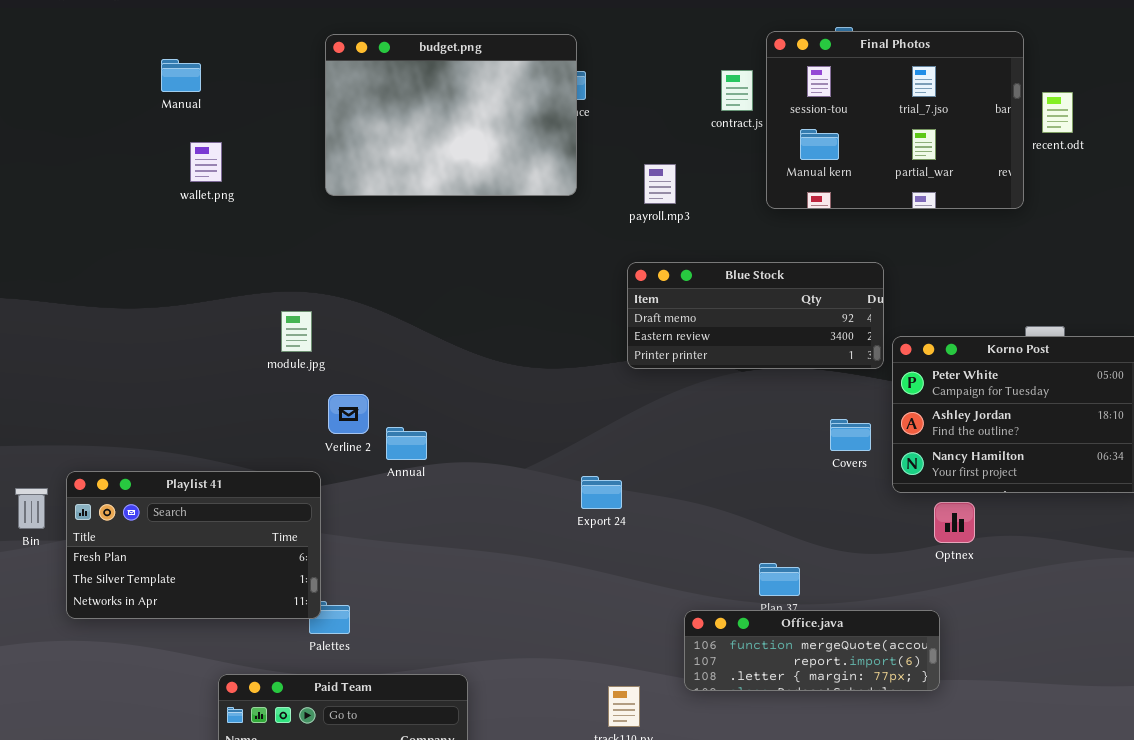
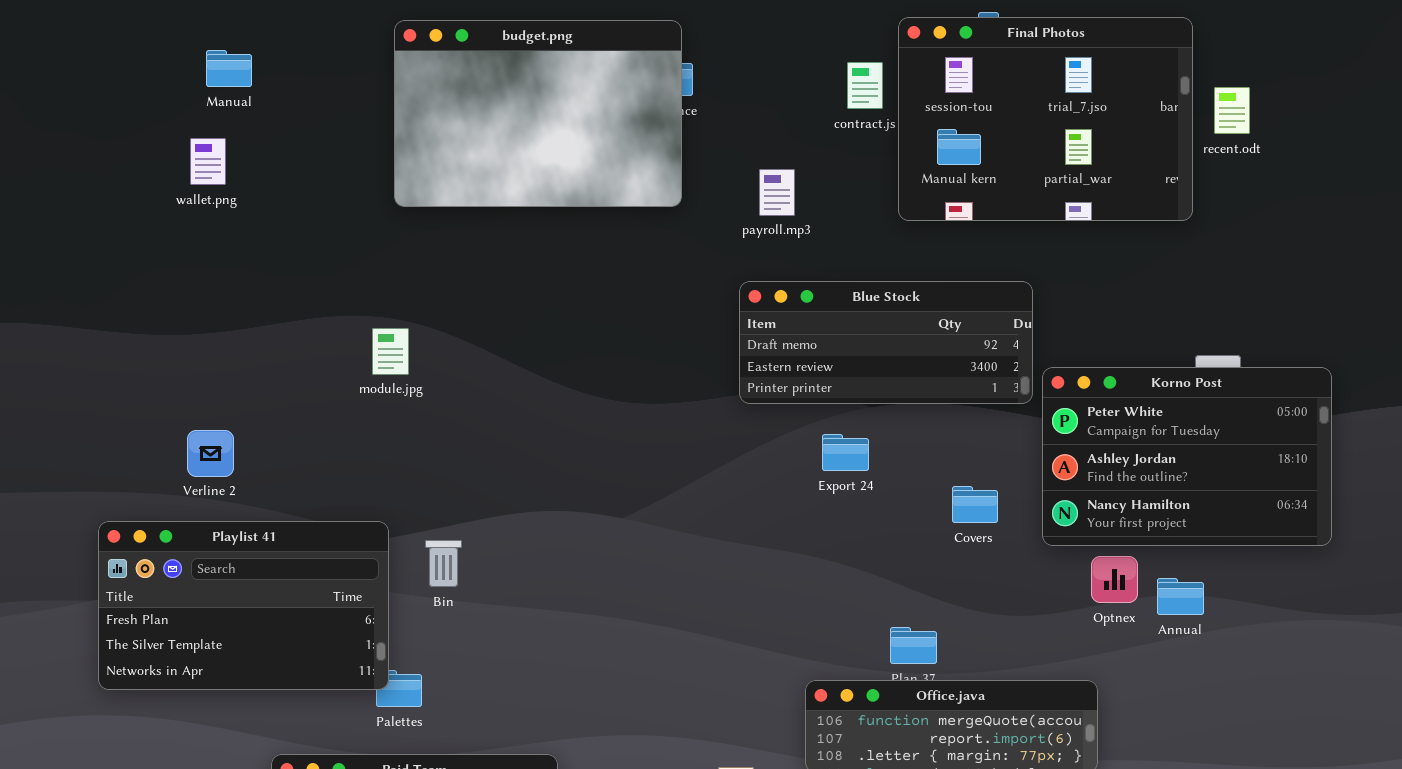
wallet.png: [190,142,222,182] -> [190,138,226,185], moved
module.jpg: [281,311,312,352] -> [372,328,409,375], moved
Verline 2: [328,394,369,434] -> [187,430,234,477], moved
Covers: [830,419,871,451] -> [952,486,998,523], moved
Annual: [386,427,427,460] -> [1157,578,1204,615], moved
Export 24: [581,476,622,509] -> [822,434,869,471], moved
Bin: [15,488,48,529] -> [425,540,462,587], moved

